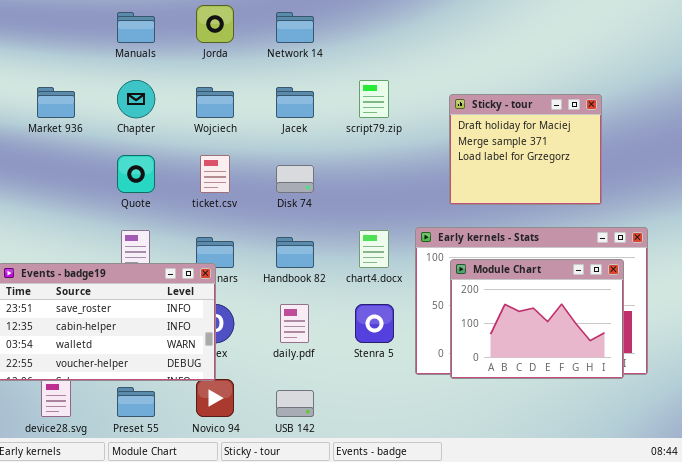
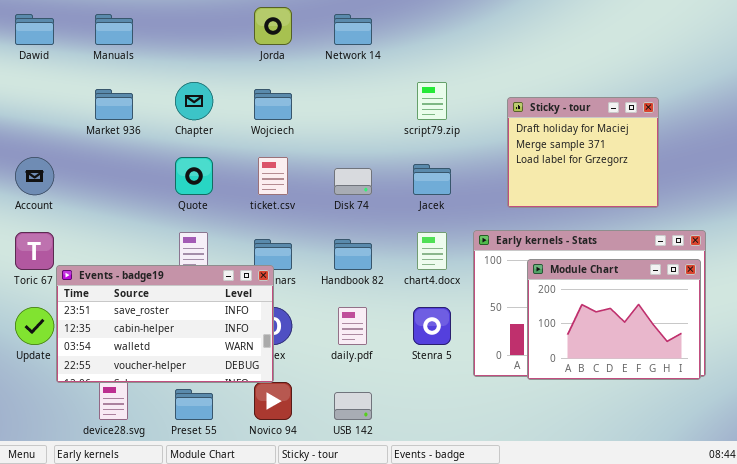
Manuals: [117,12,155,43] -> [95,14,133,45], moved
Jacek: [276,87,314,118] -> [413,164,451,195], moved
Module Chart: [450,259,624,379] -> [527,259,701,380], moved

